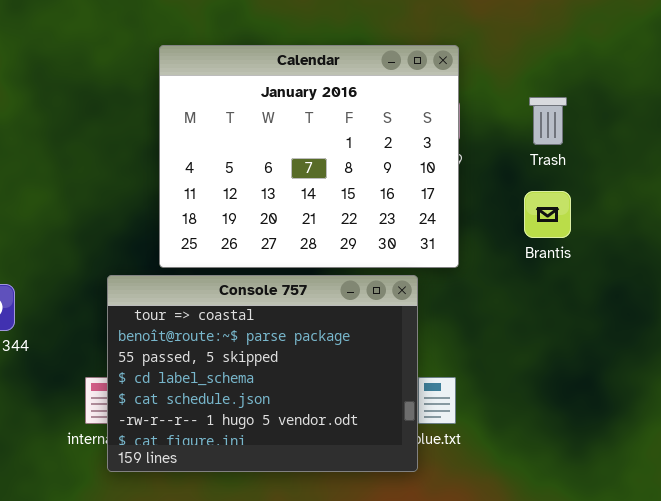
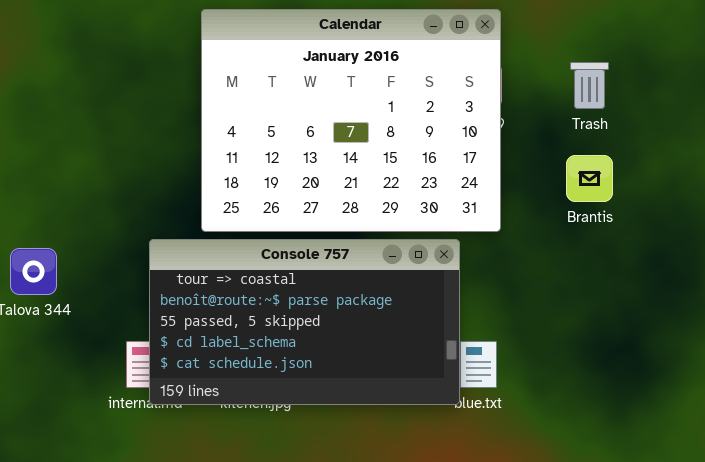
Console 757: [107,275,418,472] -> [149,239,460,405], resized

